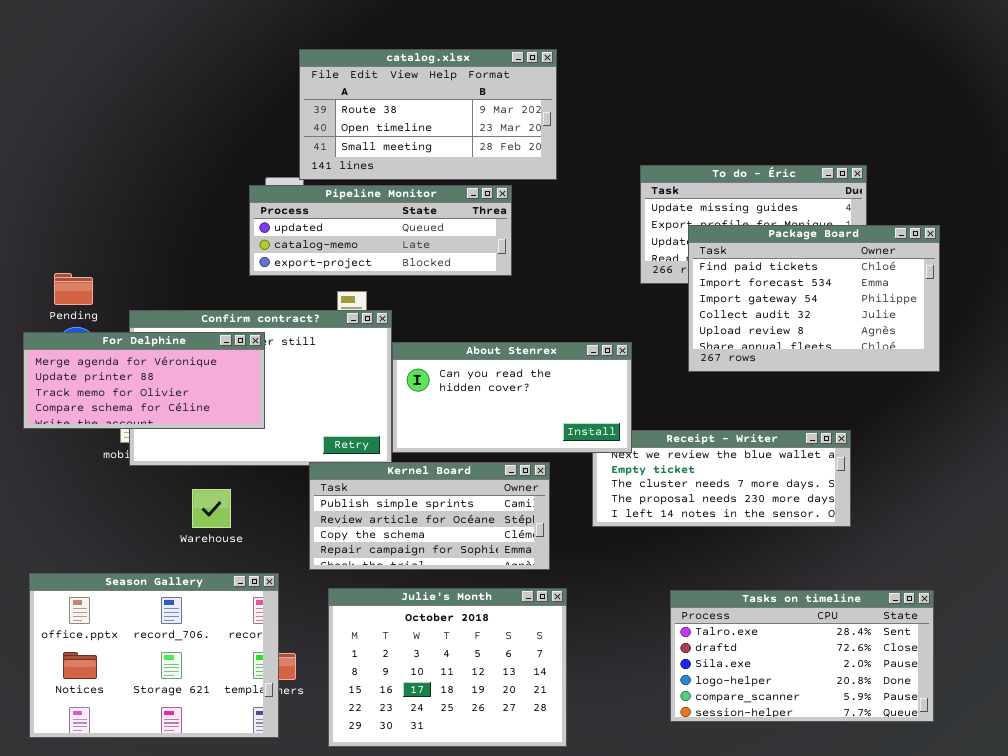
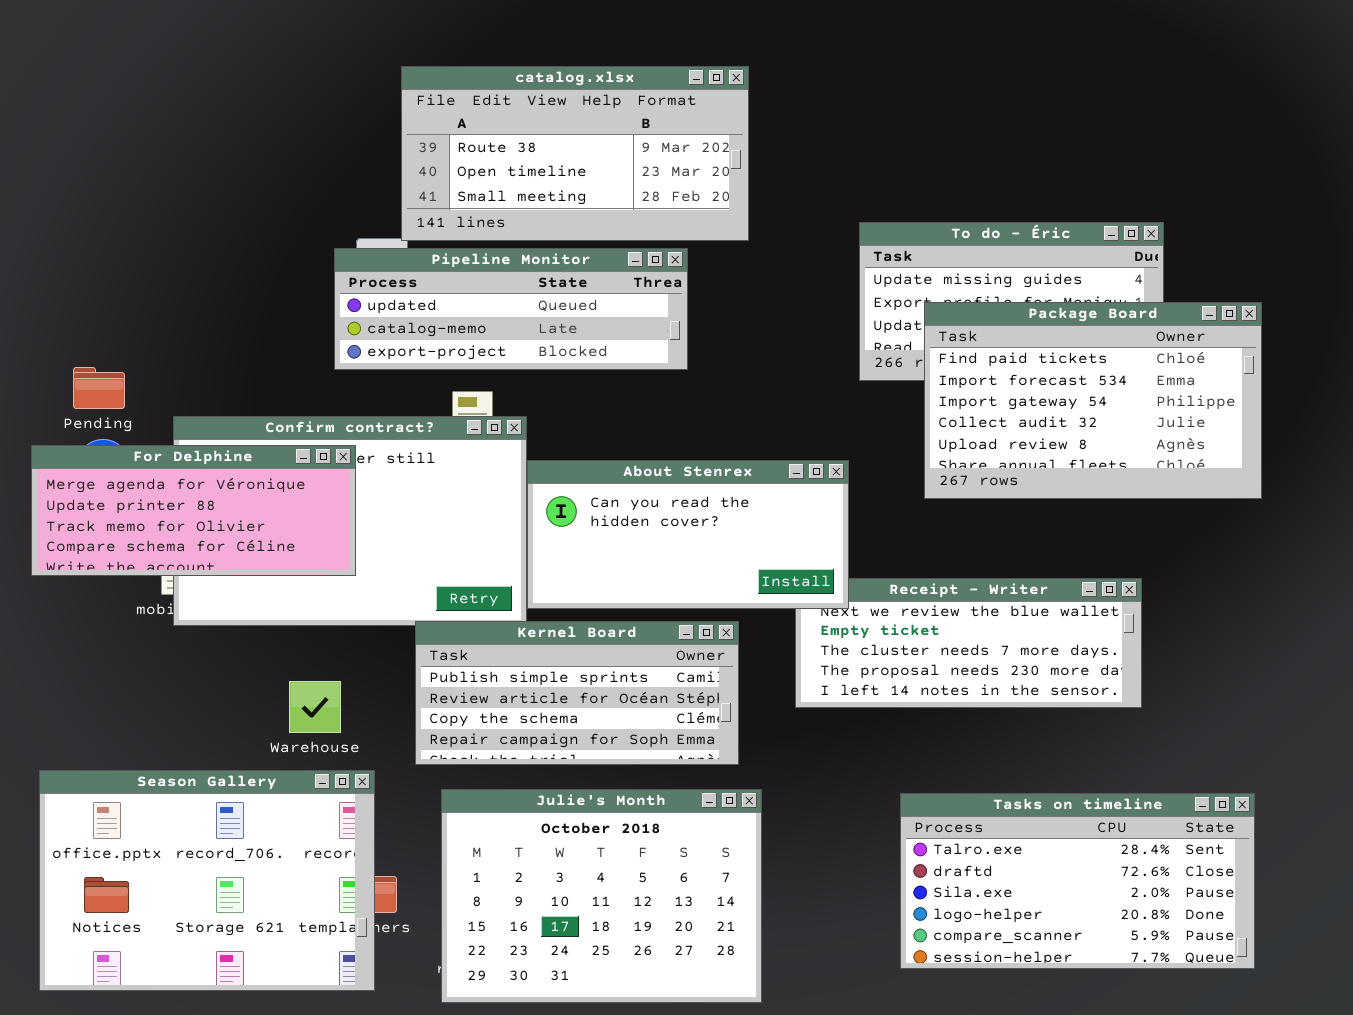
Warehouse: [192,489,231,528] -> [289,681,341,733], moved

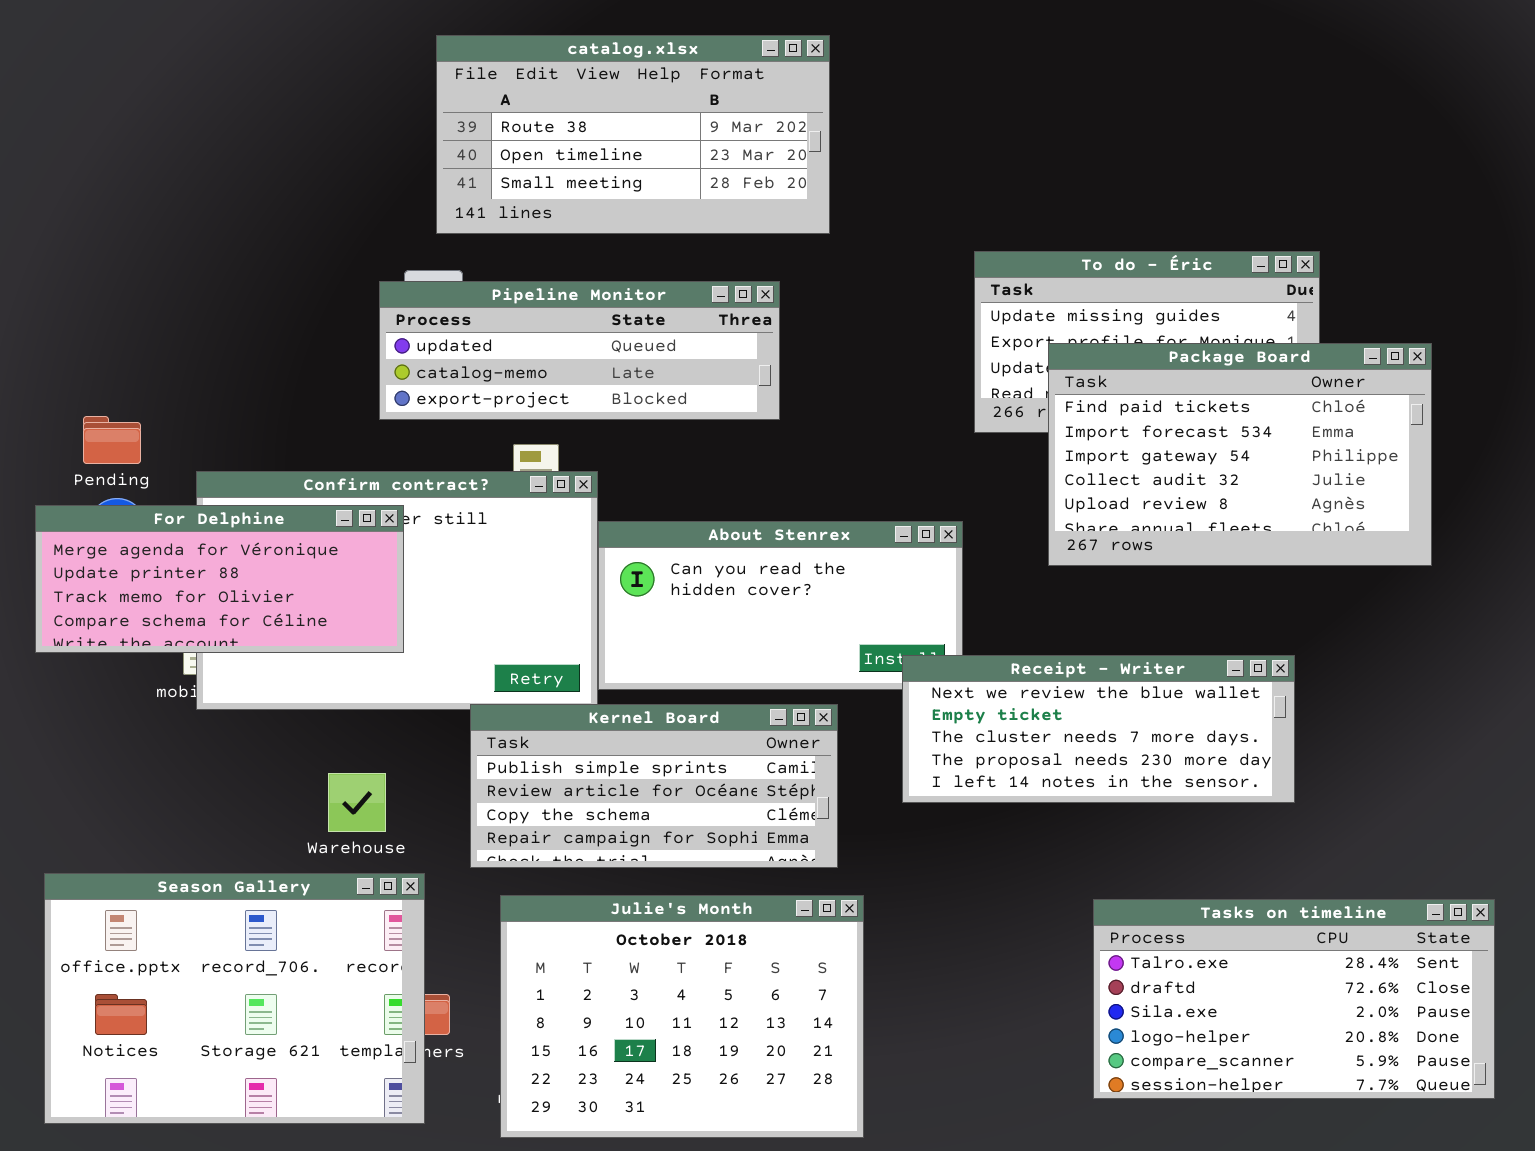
catalog.xlsx: [401,66,749,241] -> [436,35,830,234], moved
Receipt - Writer: [795,578,1142,708] -> [902,655,1295,803], raised
Tasks on timeline: [900,793,1255,969] -> [1093,899,1495,1099], moved

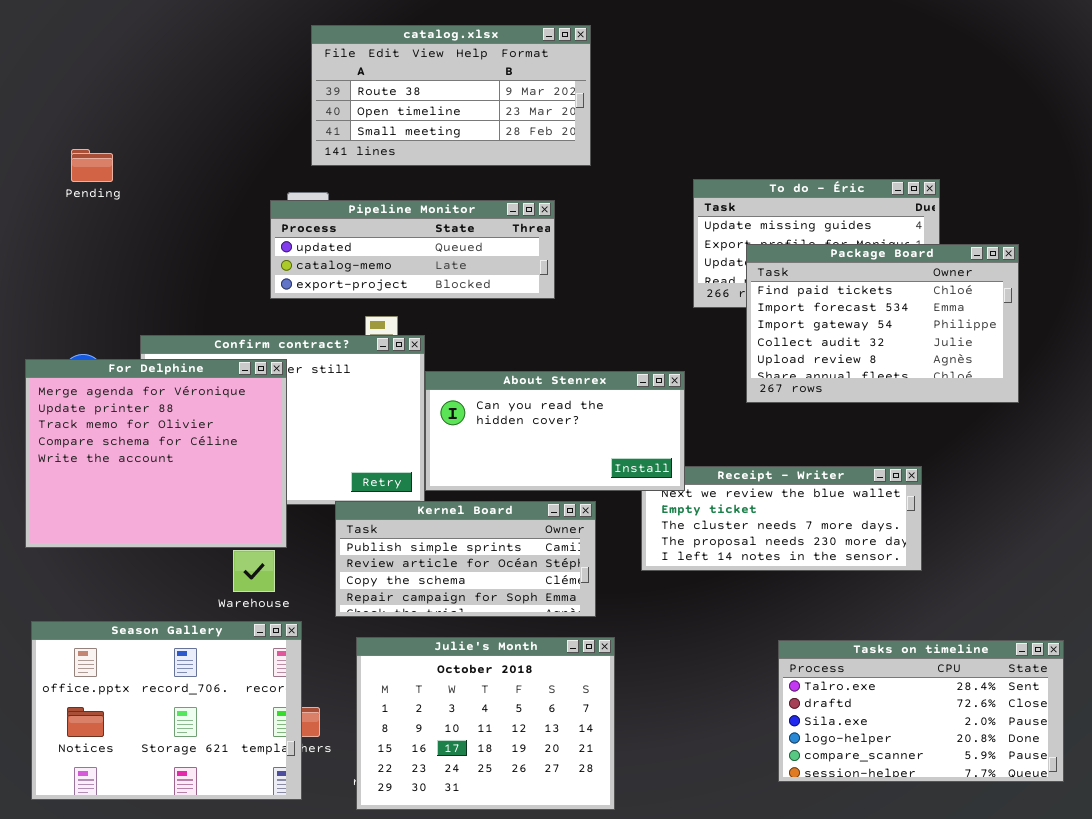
Pending: [83,416,141,464] -> [71,149,113,182], moved
For Delphine: [35,505,404,653] -> [25,359,287,548], resized
About Stenrex: [598,521,963,690] -> [425,371,685,491], raised

